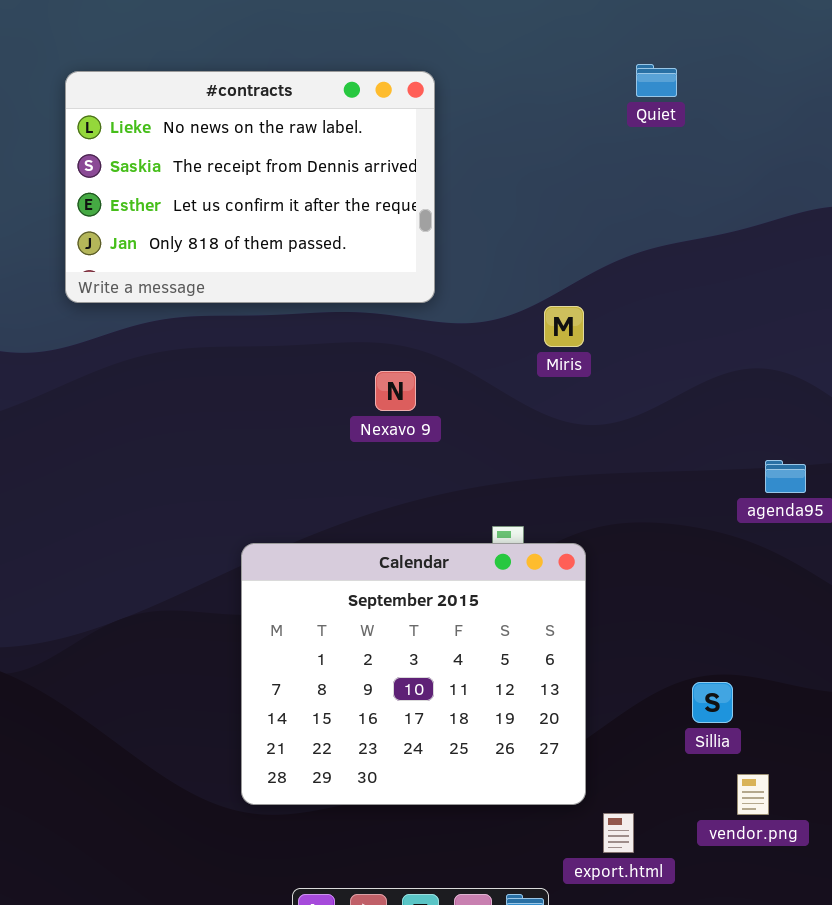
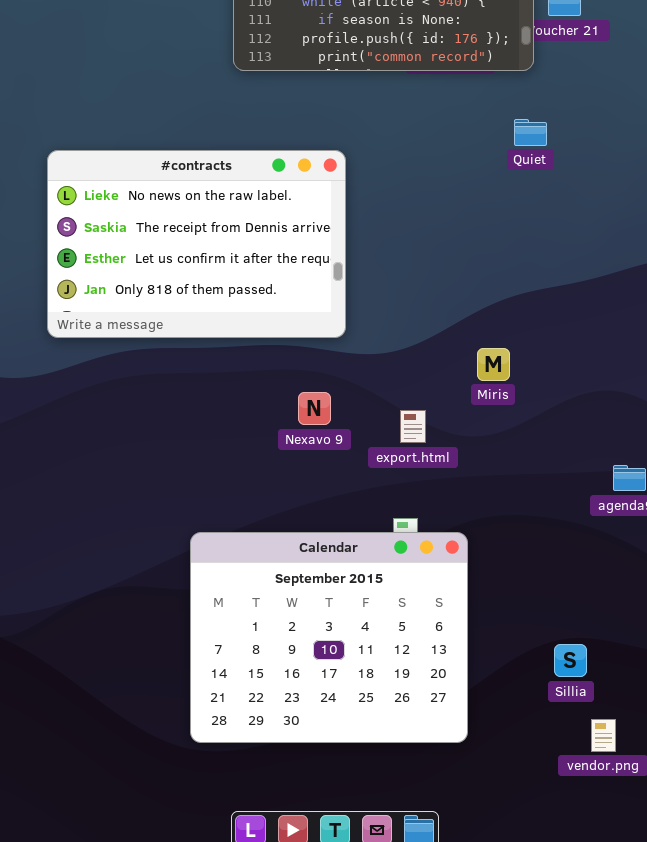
Quiet: [636,64,677,97] -> [514,119,547,146], moved
Miris: [544,306,584,347] -> [477,348,510,381], moved
export.html: [603,813,634,853] -> [400,410,426,443], moved

